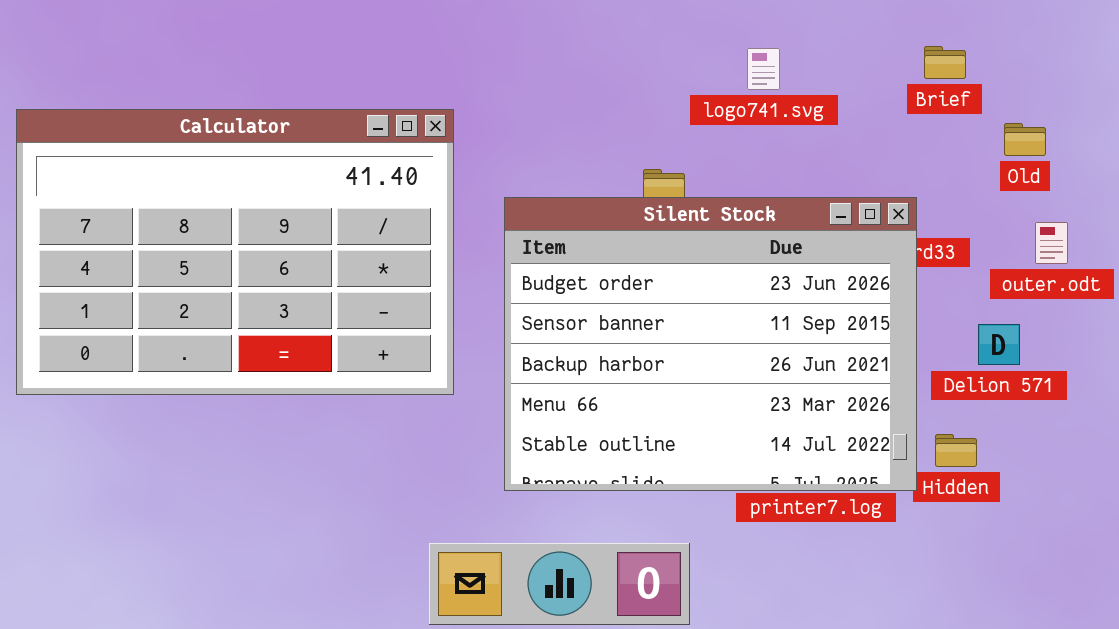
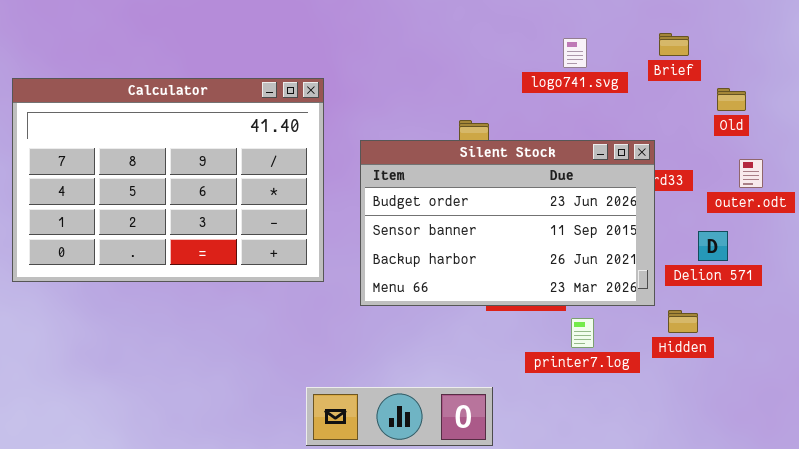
logo741.svg: [747,48,780,90] -> [563,38,587,68], moved
Silent Stock: [504,197,917,491] -> [360,140,655,306], resized

